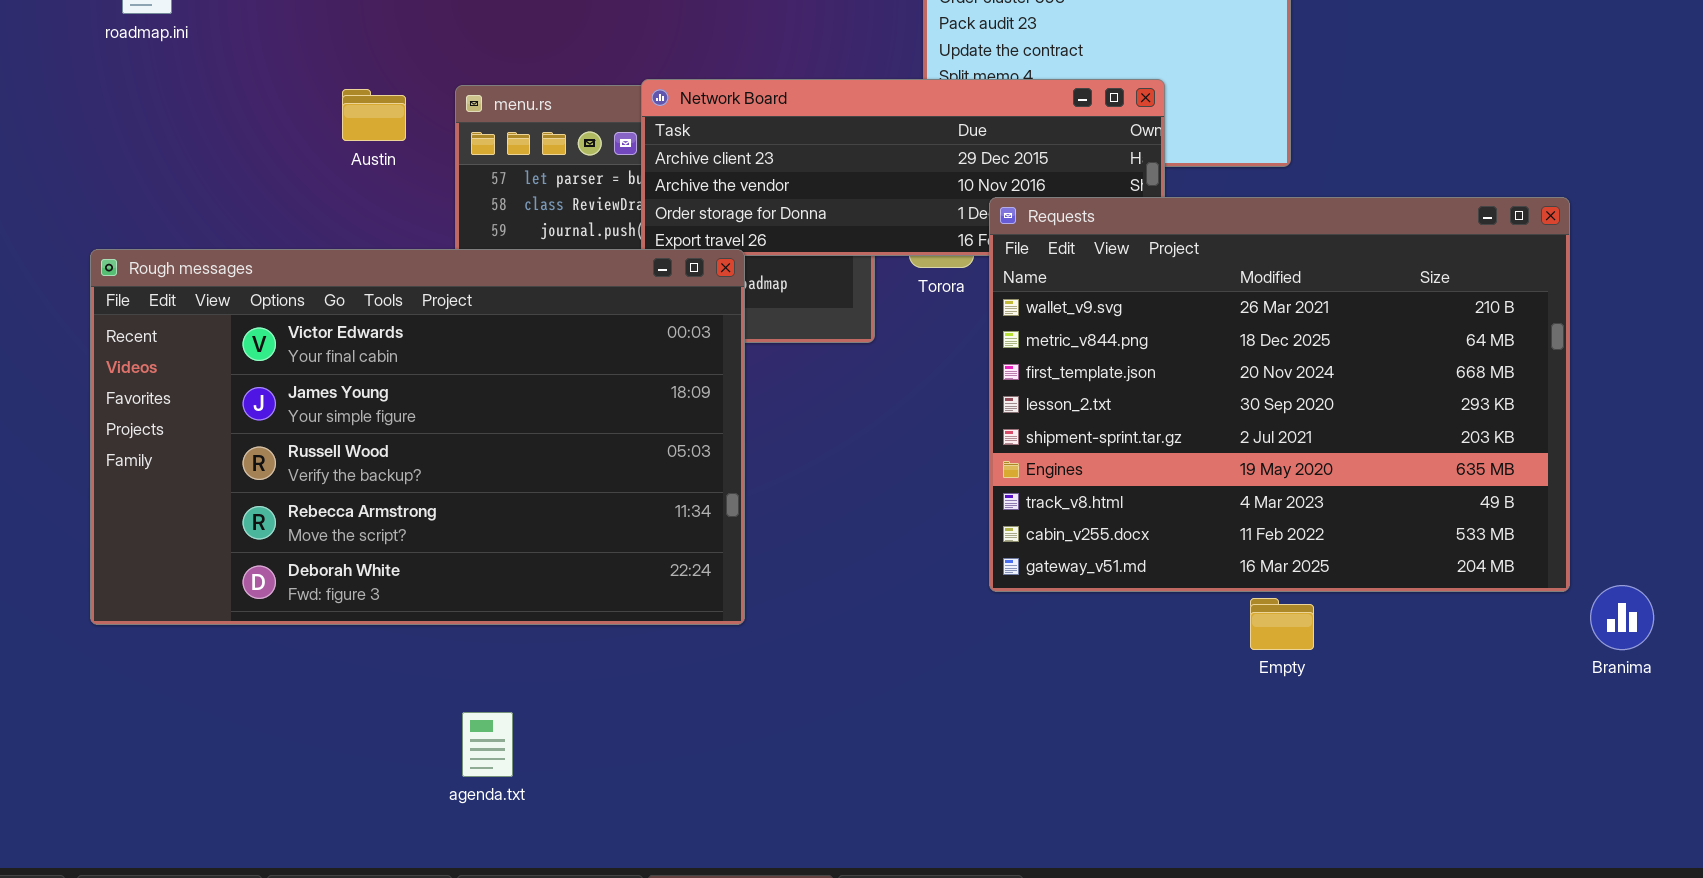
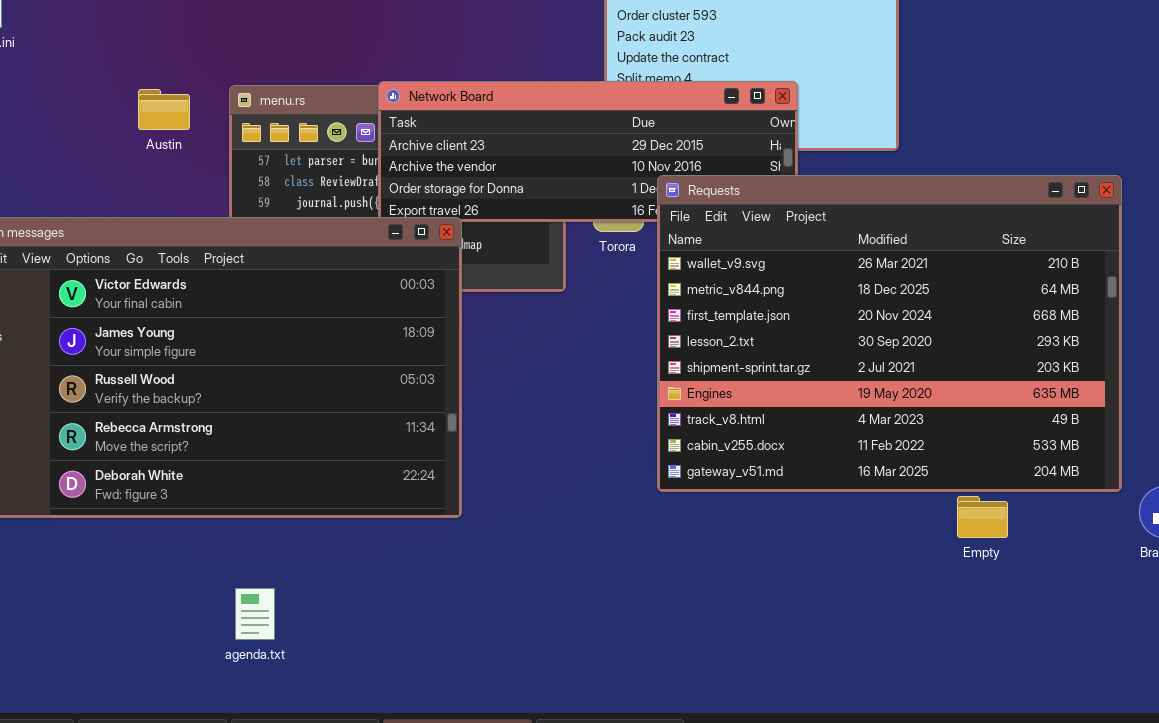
Empty: [1250,598,1314,650] -> [957,496,1008,538], moved

